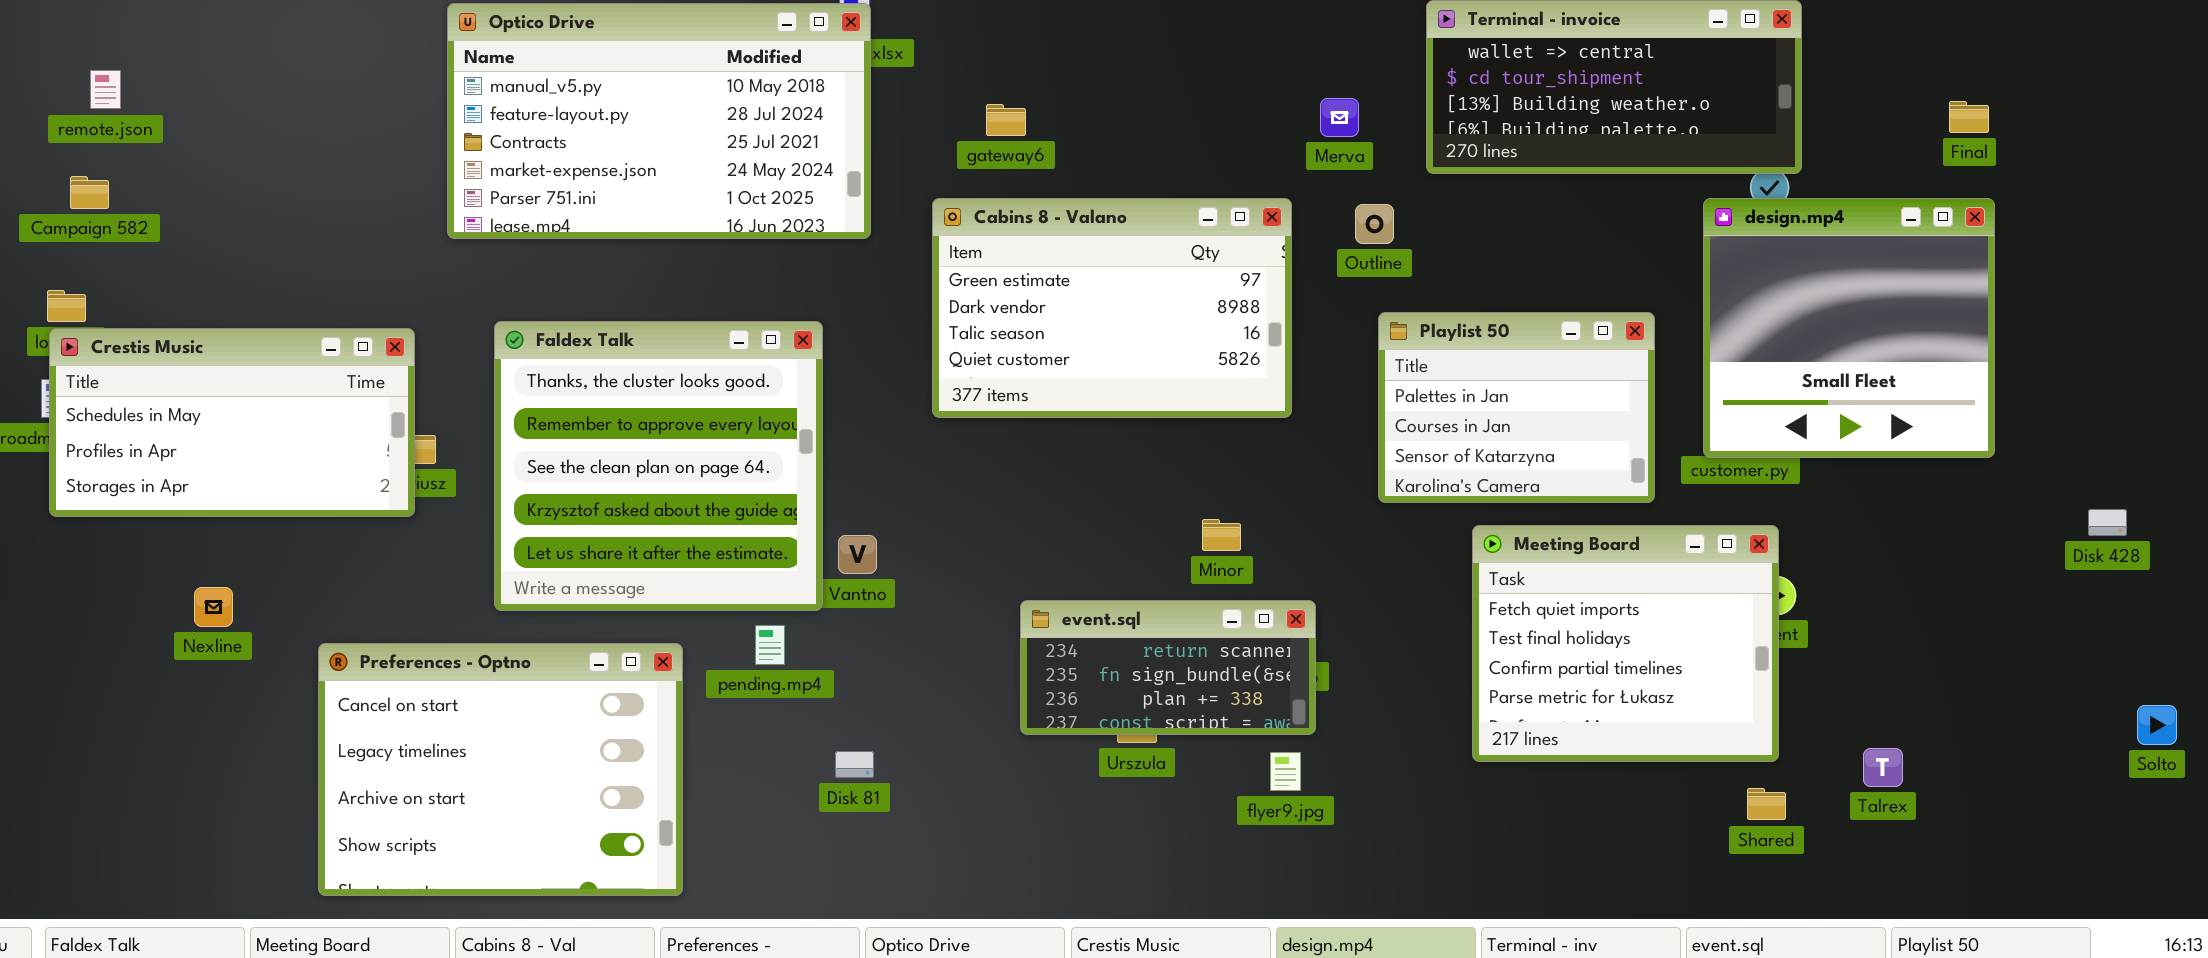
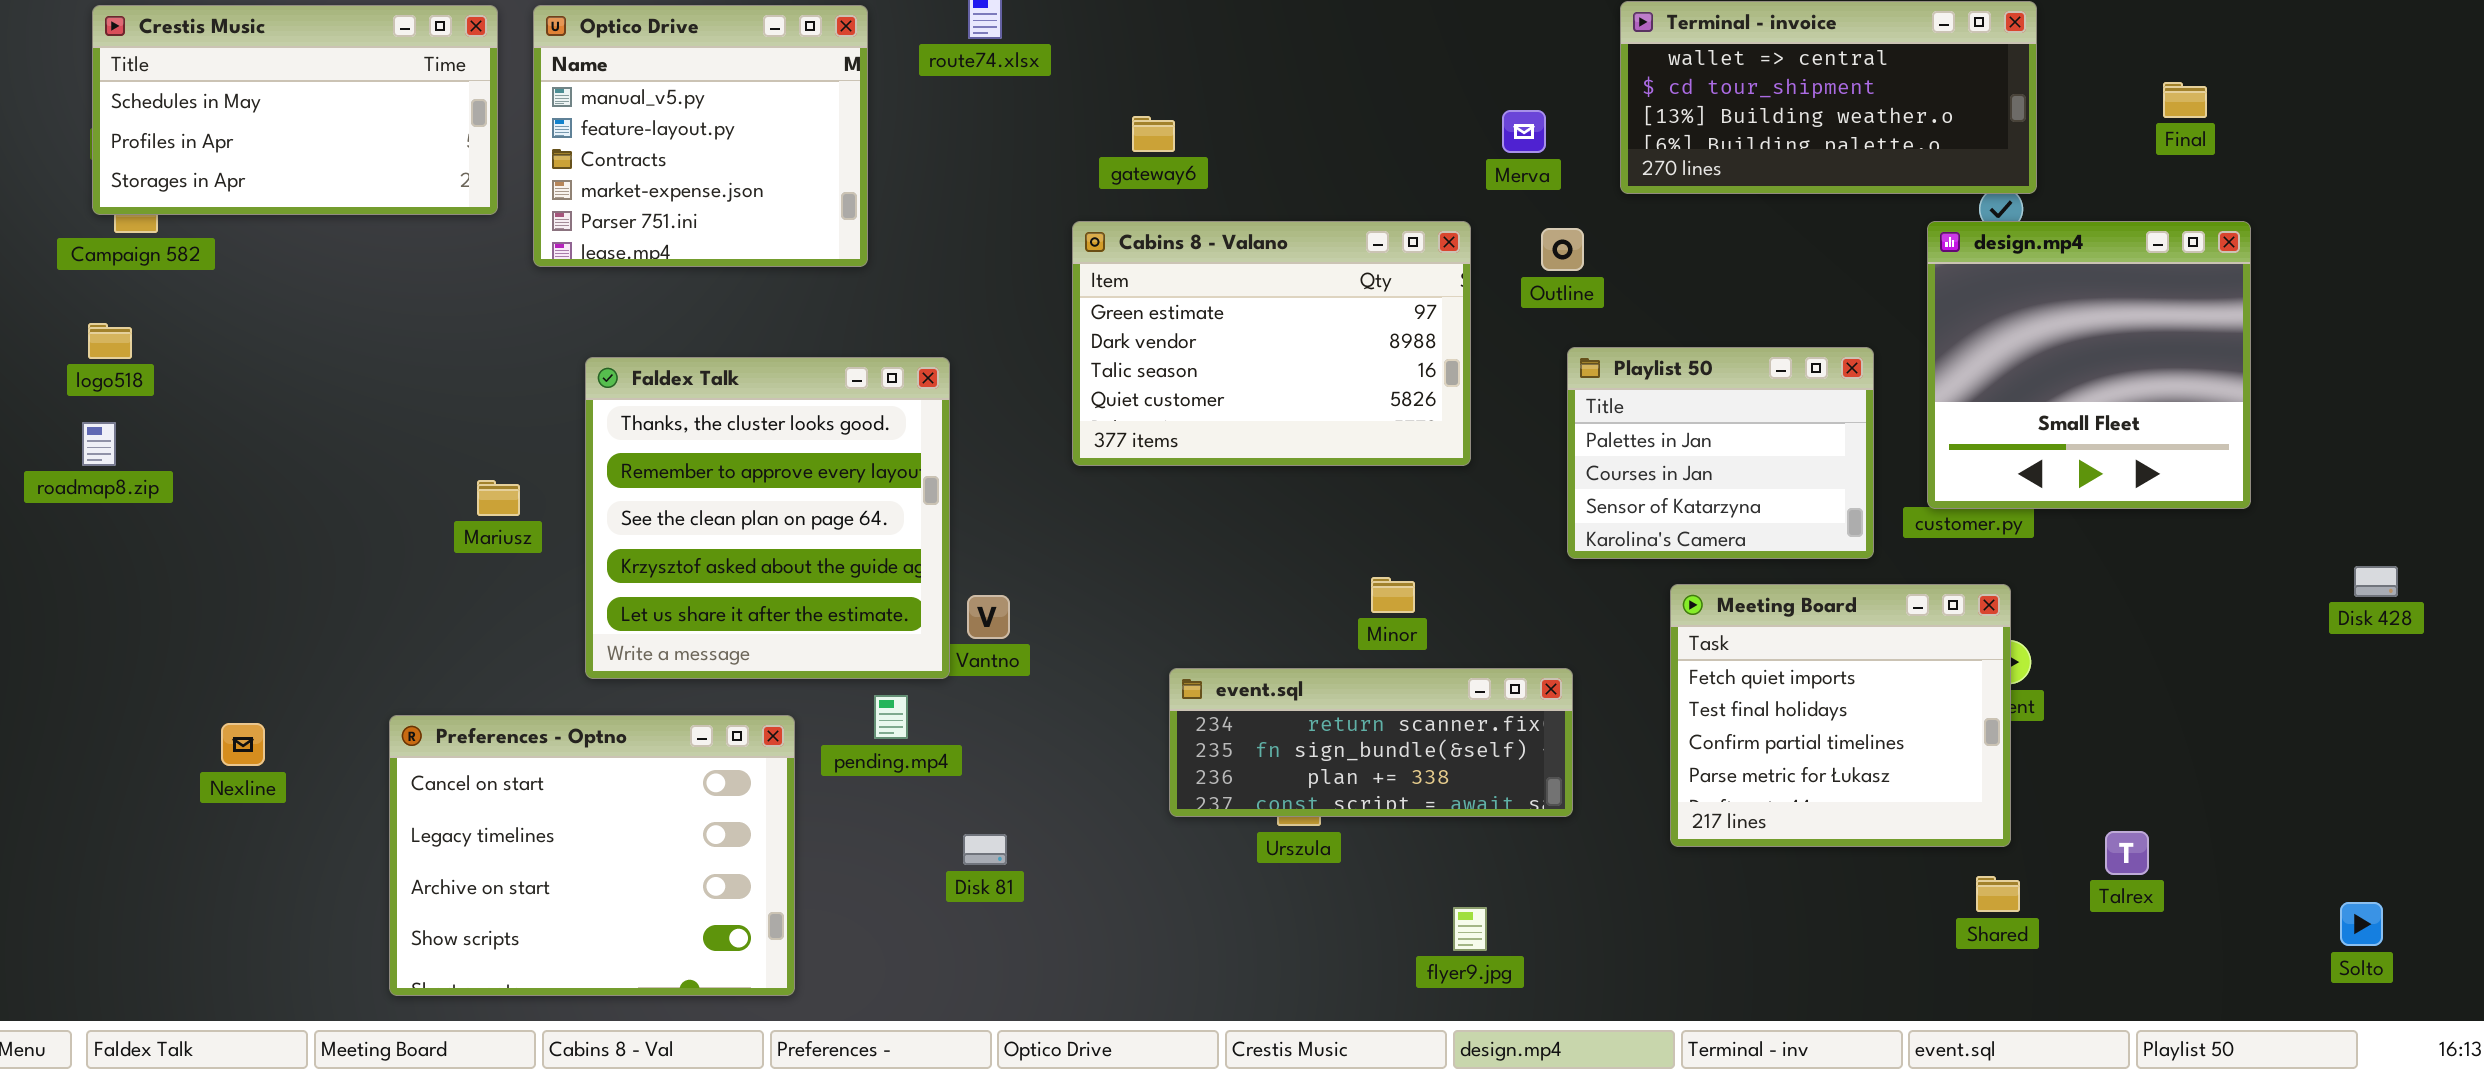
Optico Drive: [447,3,871,239] -> [533,5,868,267], resized
Final: [1949,101,1989,133] -> [2163,82,2207,118], moved
Crestis Music: [49,328,415,517] -> [92,5,498,215], moved
Nexline: [194,587,233,627] -> [221,723,265,766], moved
event.sql: [1020,600,1316,735] -> [1169,668,1573,817], resized
Solto: [2137,705,2177,745] -> [2340,902,2383,946], moved
flyer9.jpg: [1270,752,1301,791] -> [1453,907,1487,951], moved

